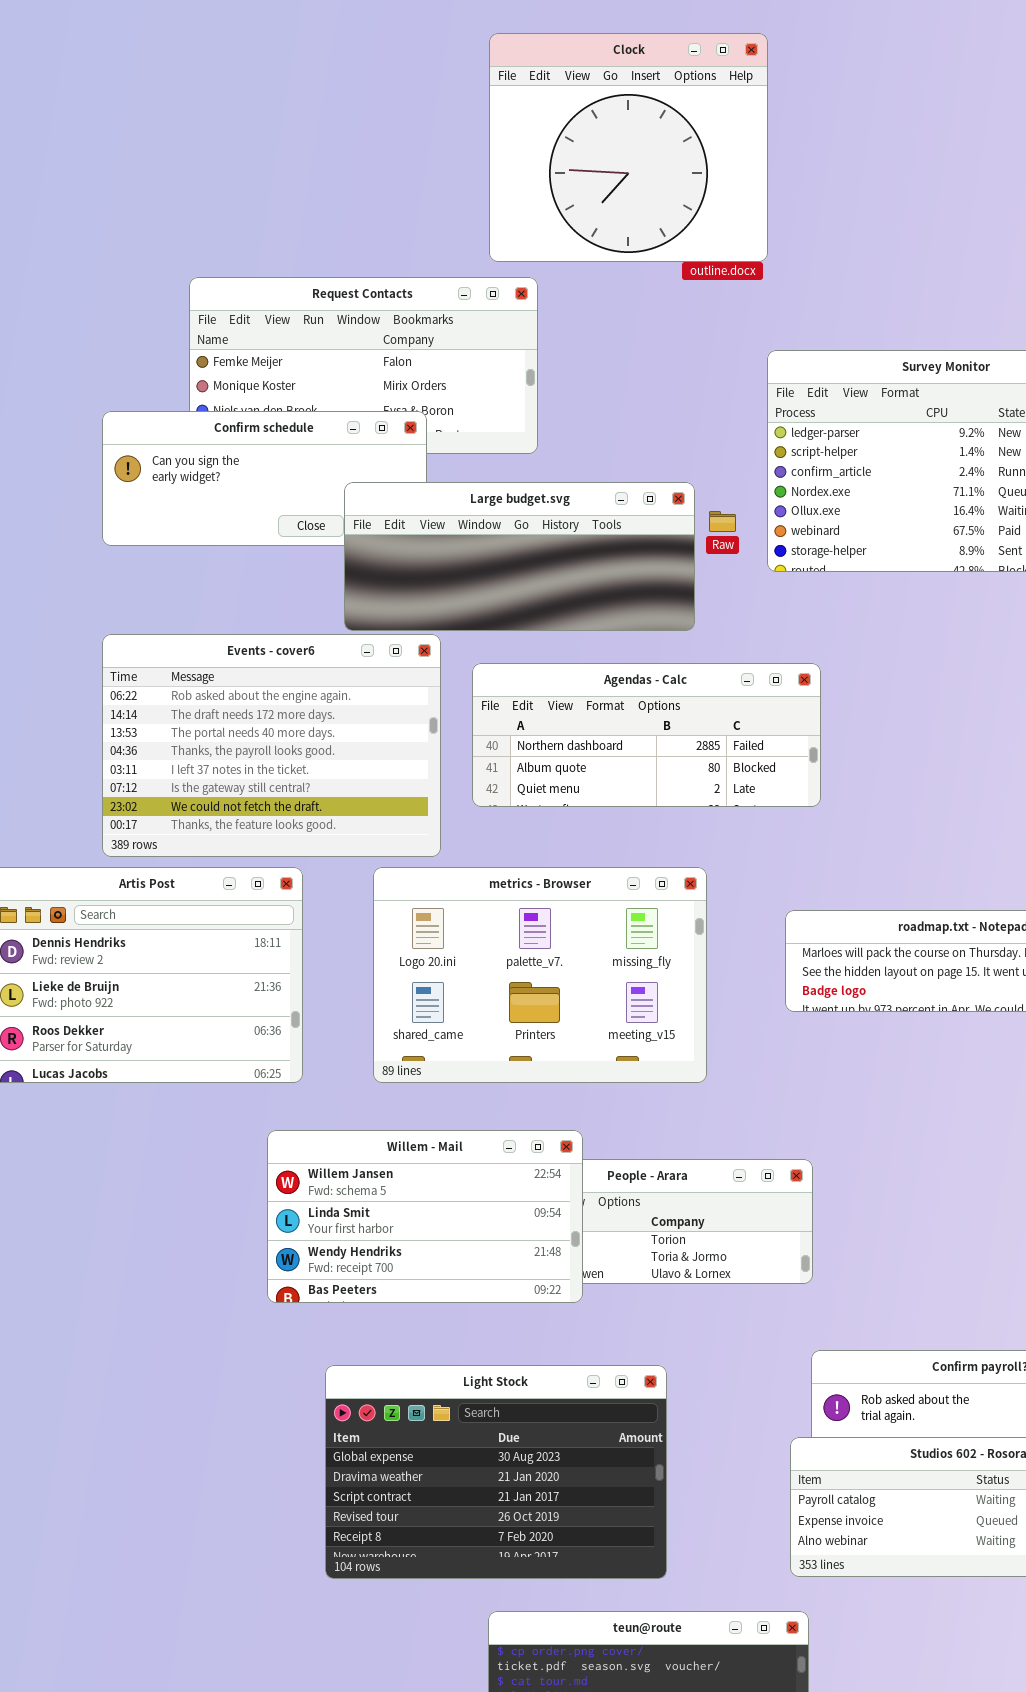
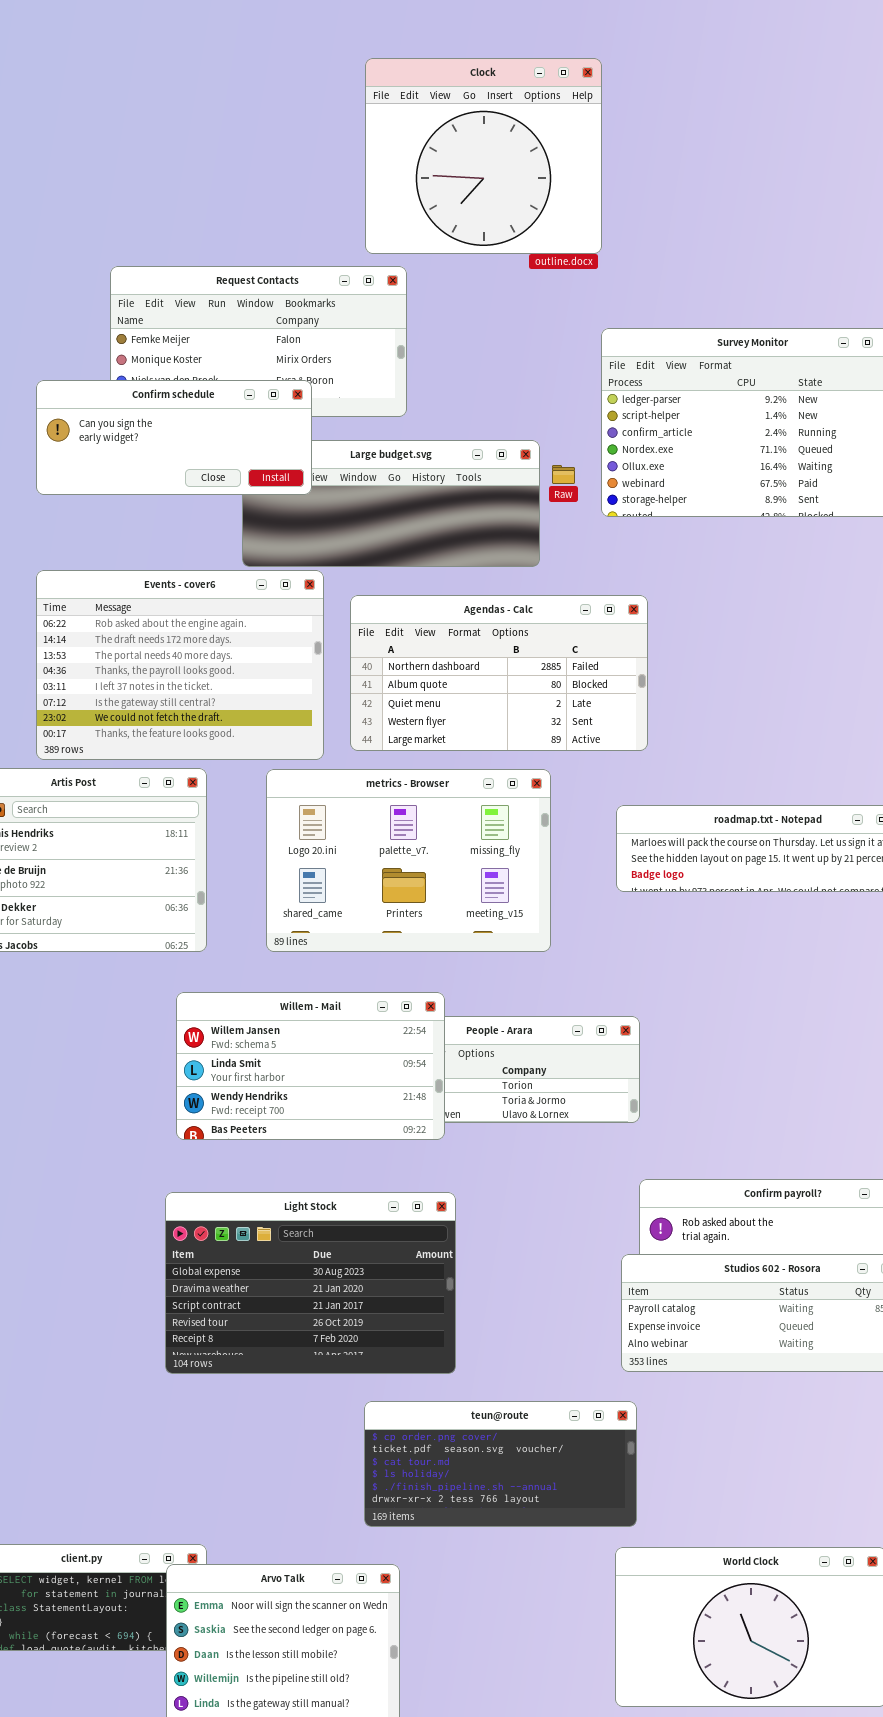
Confirm schedule: [102,411,427,546] -> [36,380,312,495], raised
Agendas - Calc: [472,663,821,807] -> [350,595,648,751], resized
Light Stock: [325,1365,667,1579] -> [165,1192,456,1374], moved

